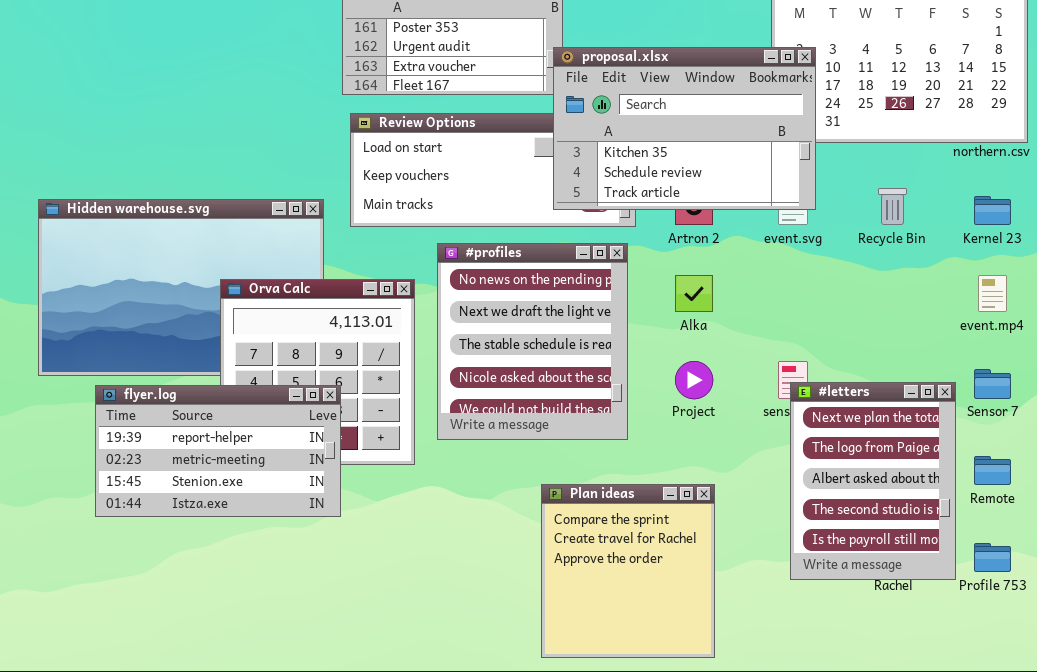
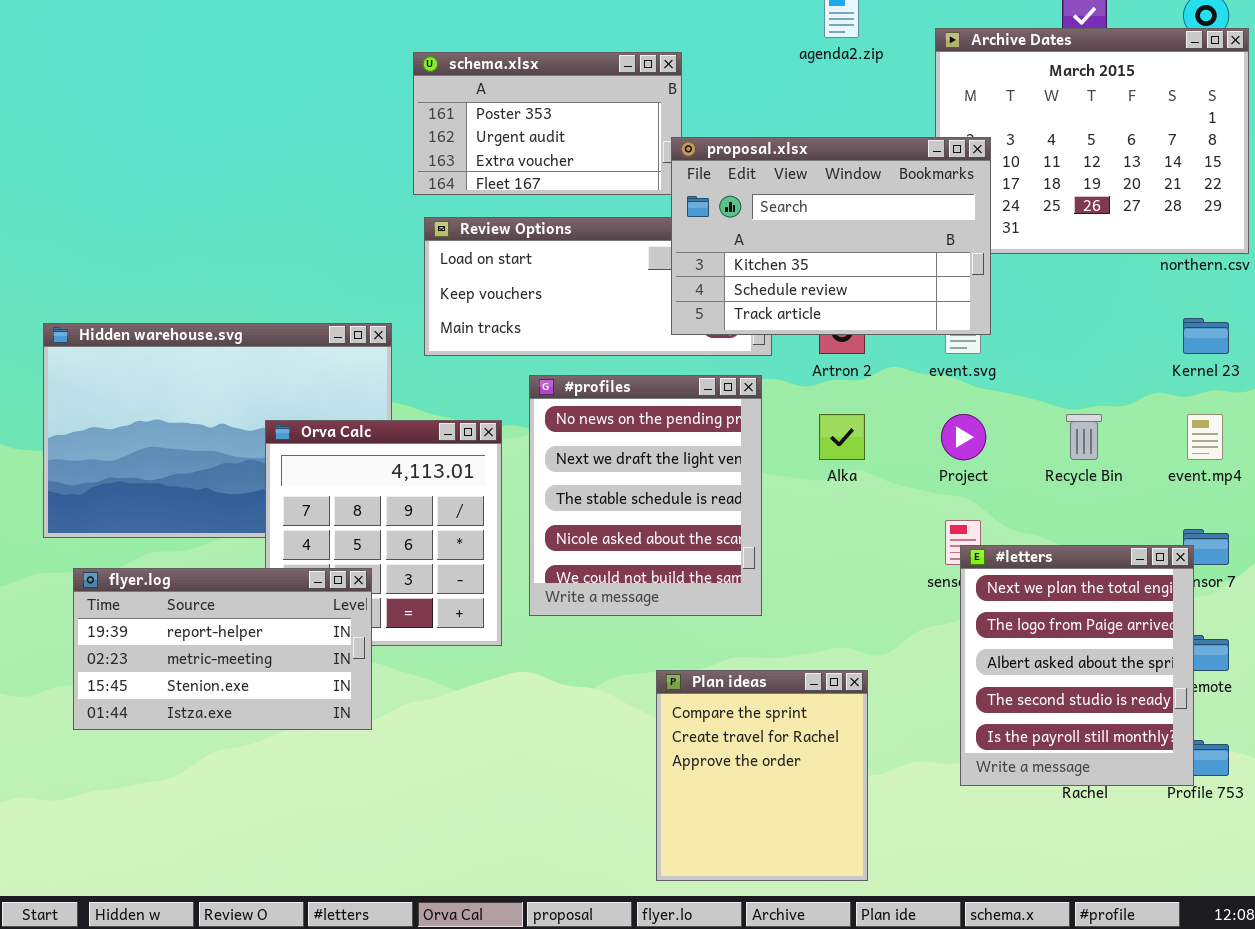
Recycle Bin: [878,188,907,225] -> [1066,414,1102,460], moved
Project: [675,361,713,399] -> [941,414,986,460], moved
#letters: [790,382,956,580] -> [960,545,1194,786], resized
flyer.log: [95,385,341,517] -> [73,568,372,730], moved

